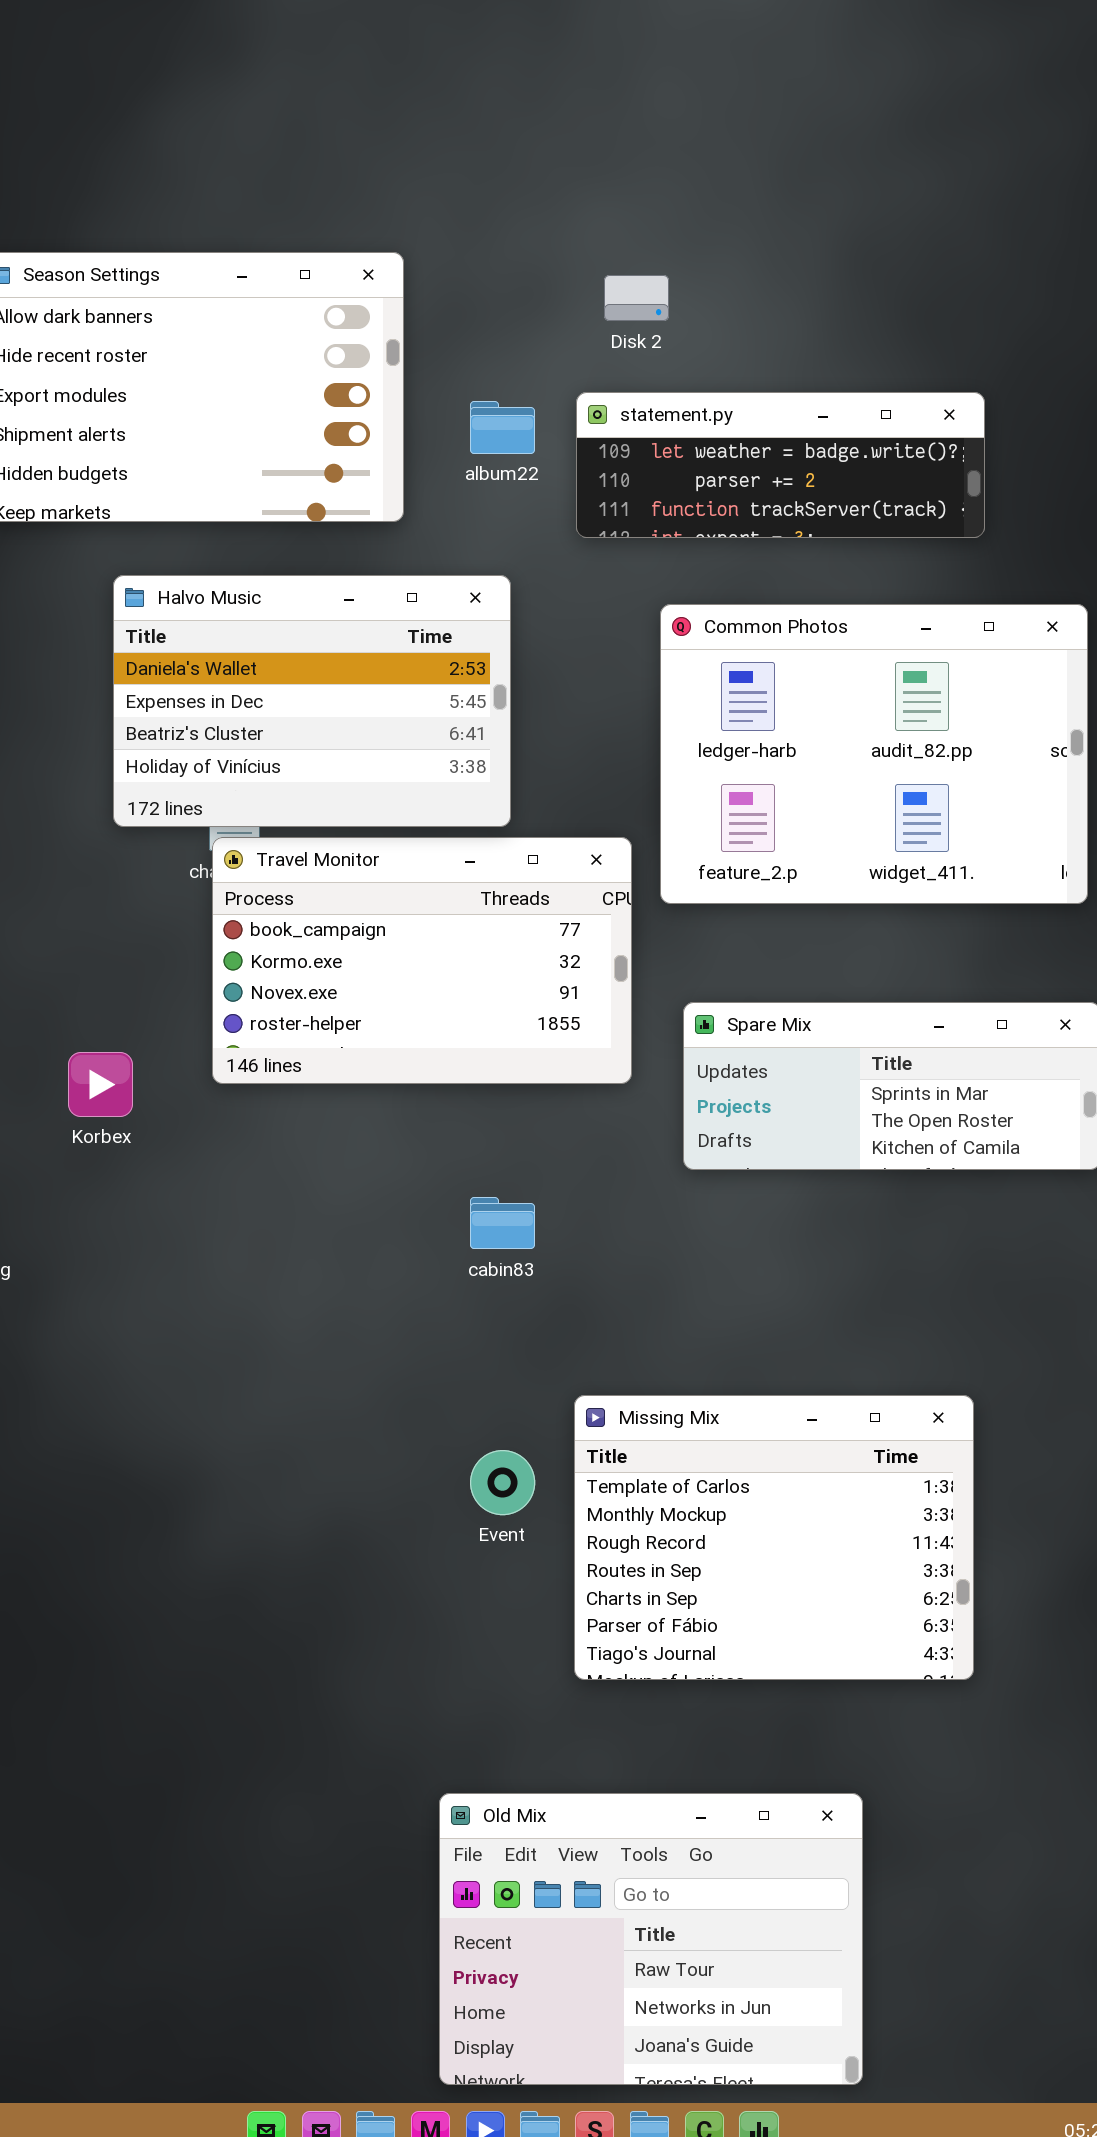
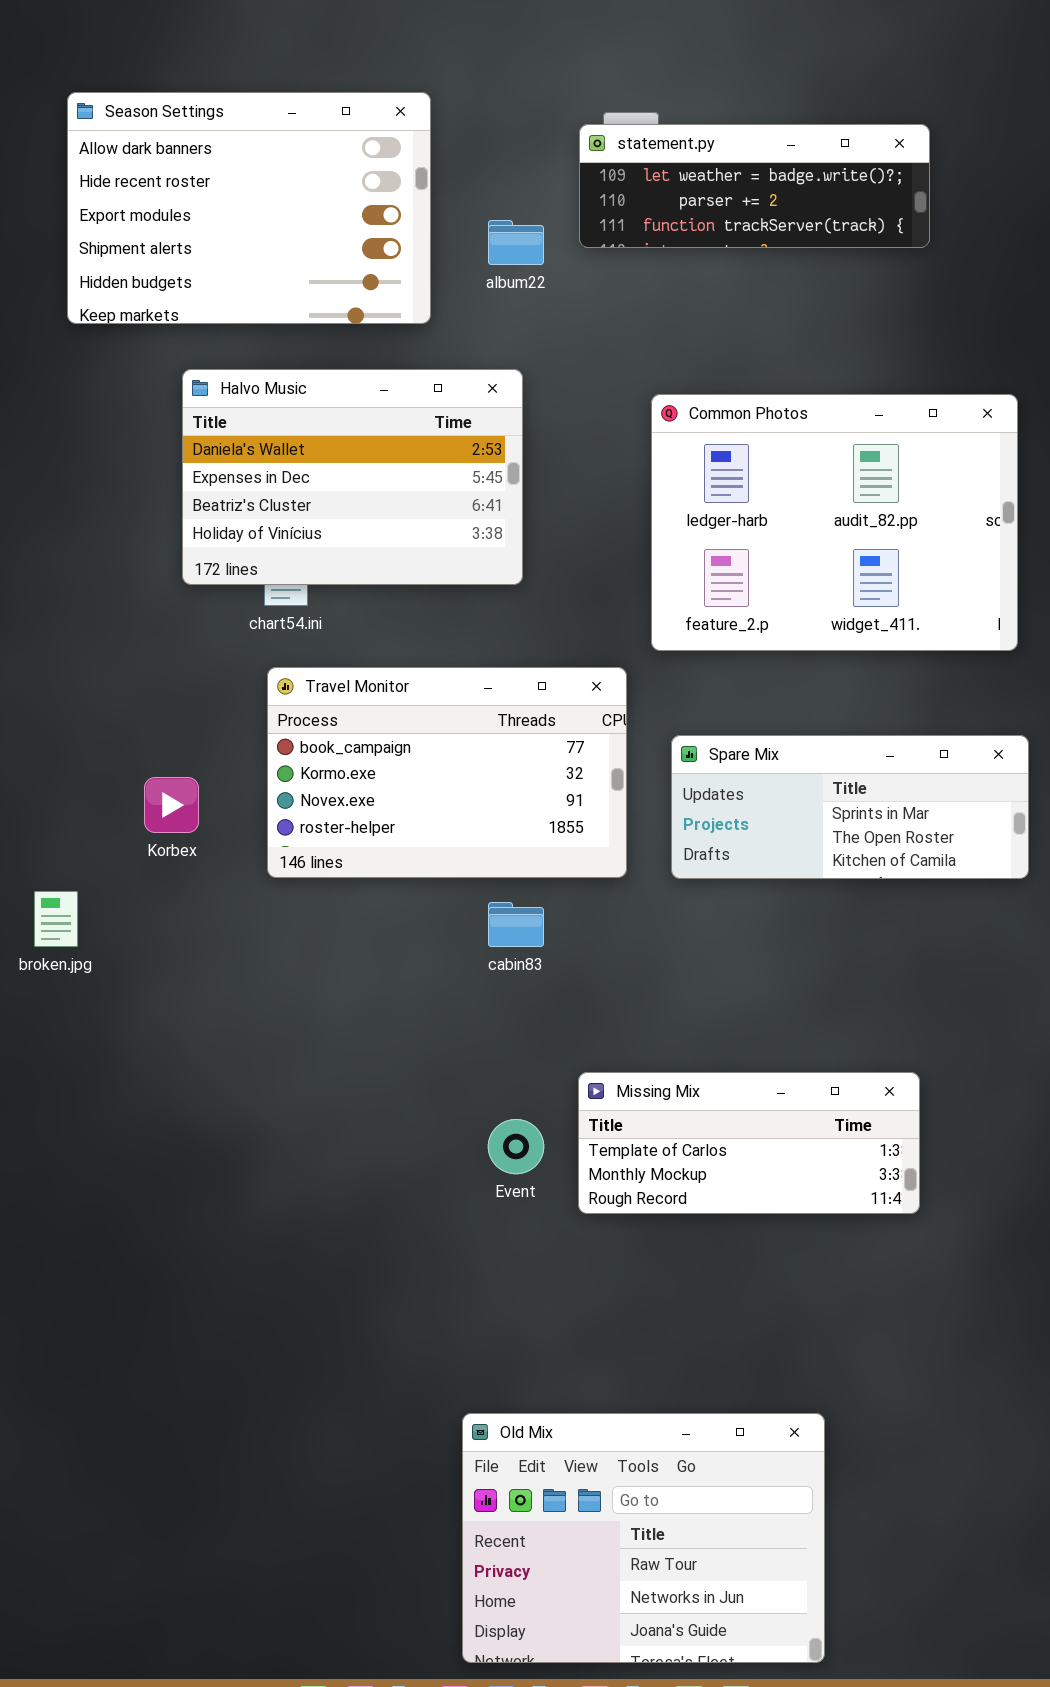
statement.py: [576,392,985,538] -> [579,124,930,248], moved
Travel Monitor: [212,837,632,1084] -> [267,667,627,878], moved
Missing Mix: [574,1395,974,1680] -> [578,1072,920,1214], resized

